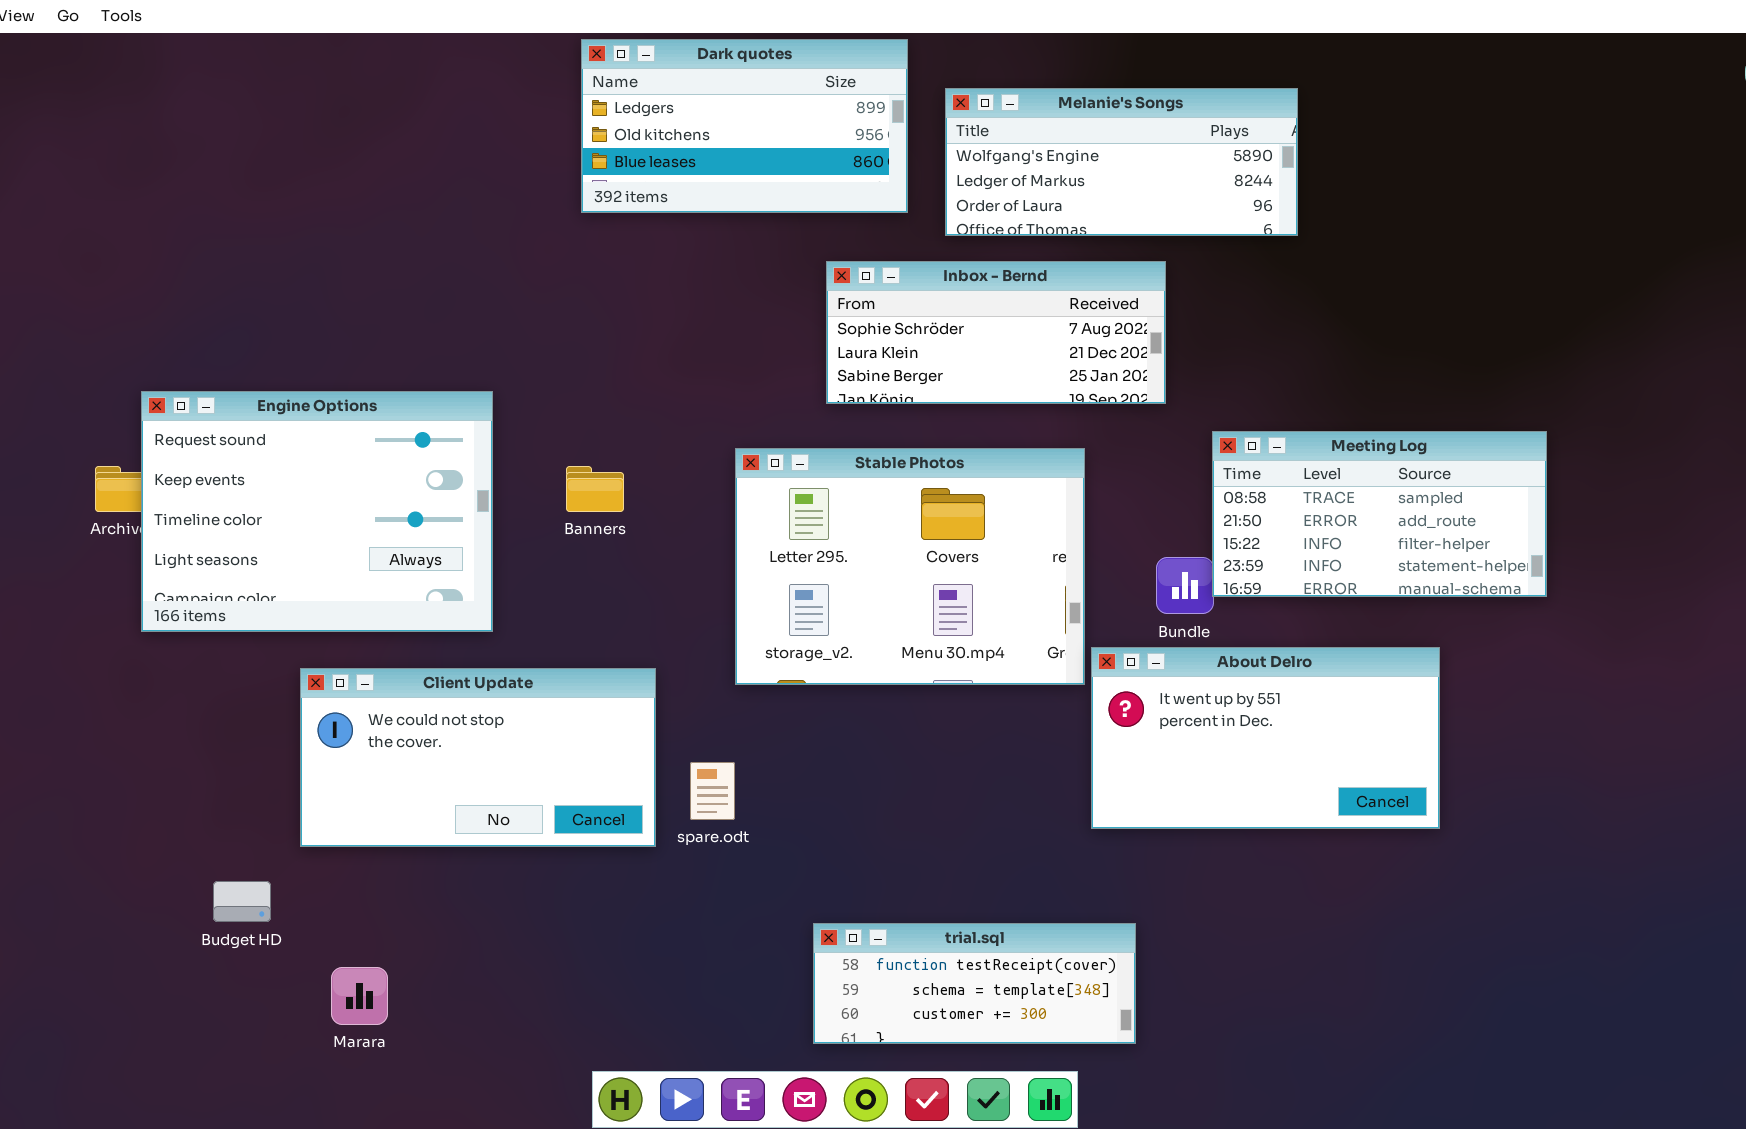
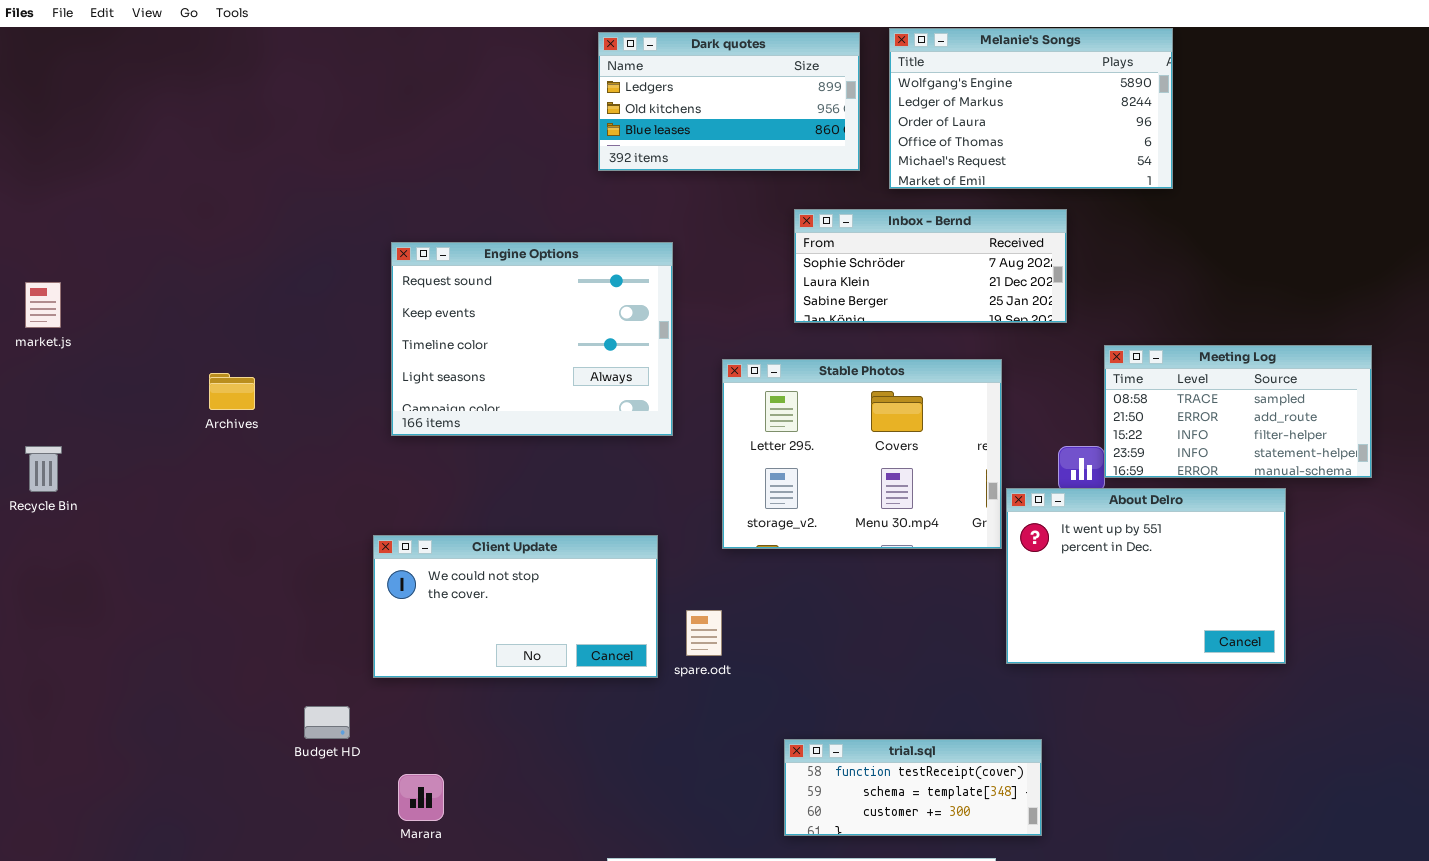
Melanie's Songs: [945,88,1298,236] -> [889,28,1173,189], resized
Engine Options: [141,391,493,632] -> [391,242,673,436], moved
About Delro: [1091,647,1440,829] -> [1006,488,1286,664], resized

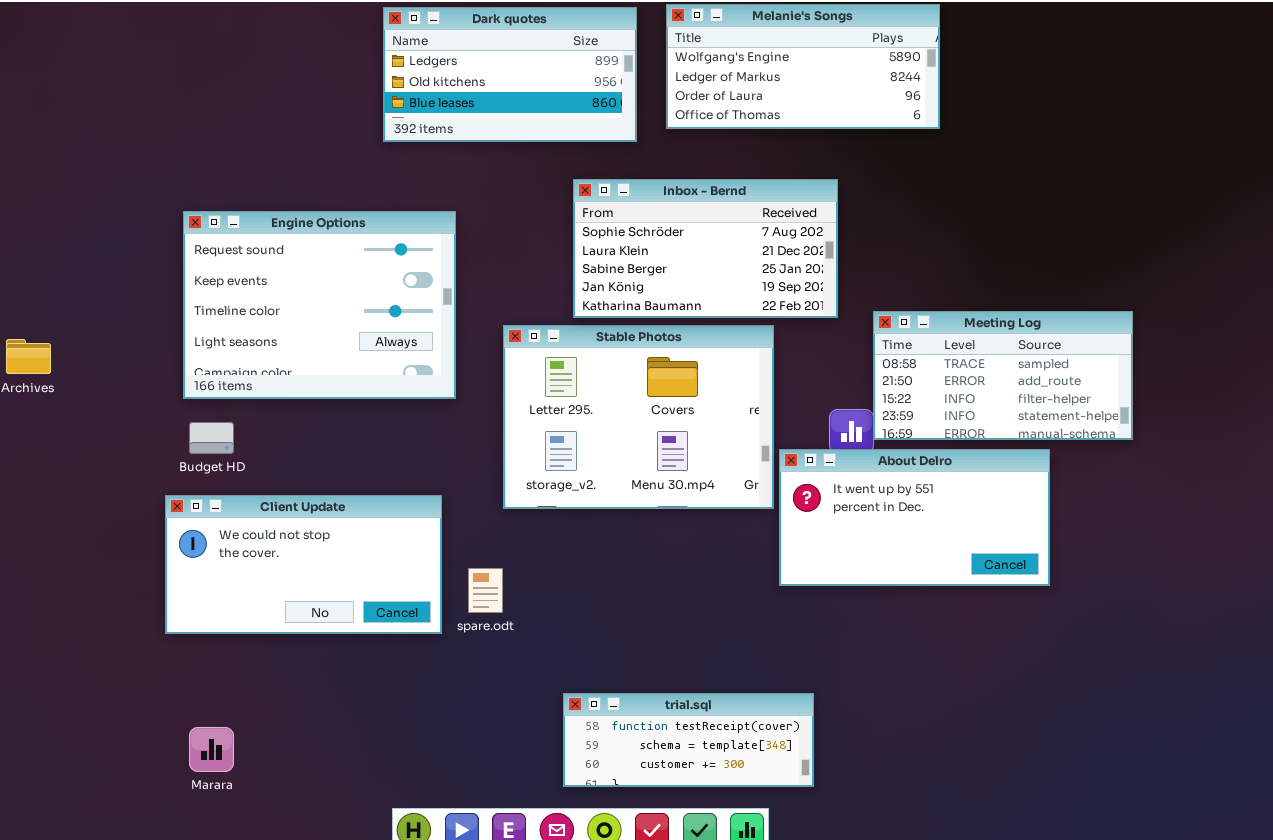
Melanie's Songs: [889,28,1173,189] -> [666,4,940,129], resized
Inbox - Bernd: [794,209,1067,323] -> [573,179,838,318], resized
About Delro: [1006,488,1286,664] -> [779,449,1050,586], resized
Budget HD: [304,706,350,739] -> [189,422,234,454], moved

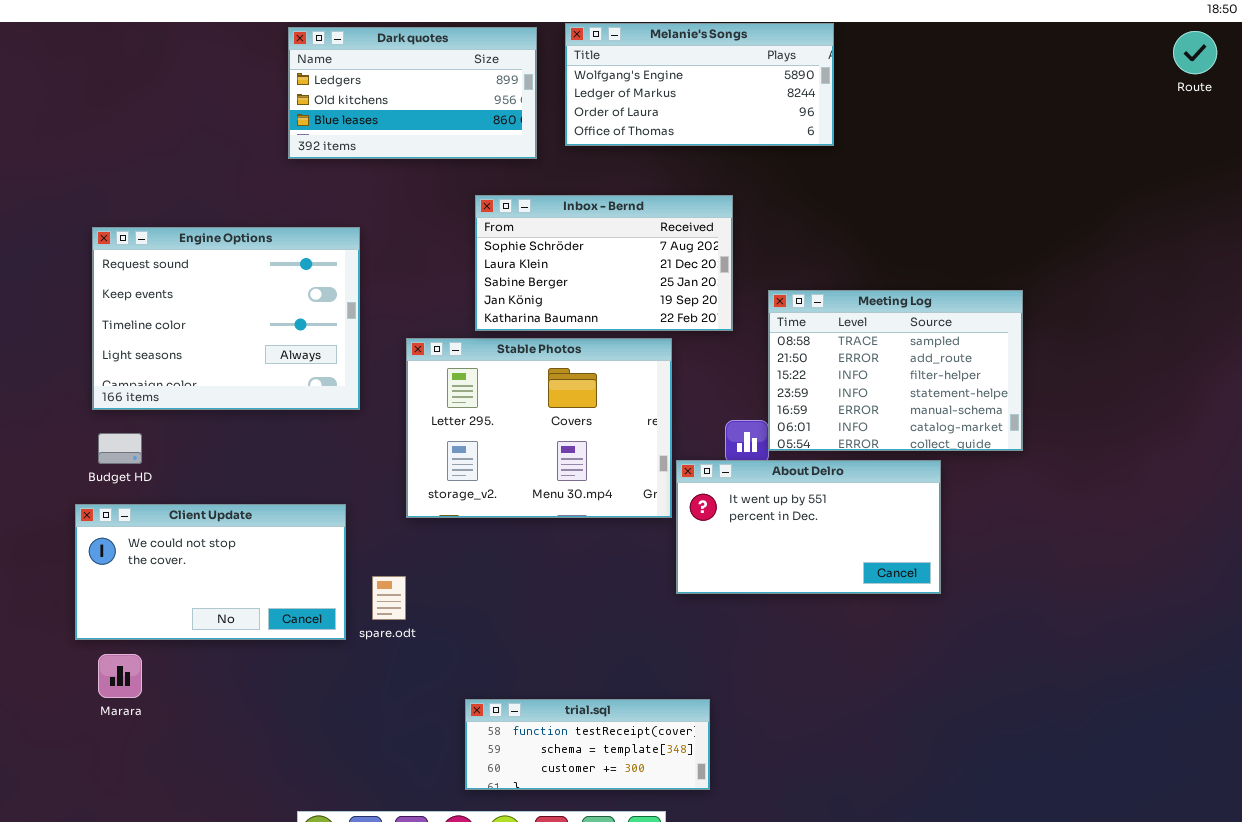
Meeting Log: [873,311,1133,440] -> [768,290,1023,451], resized
Marara: [189,727,234,772] -> [98,654,142,698], moved

